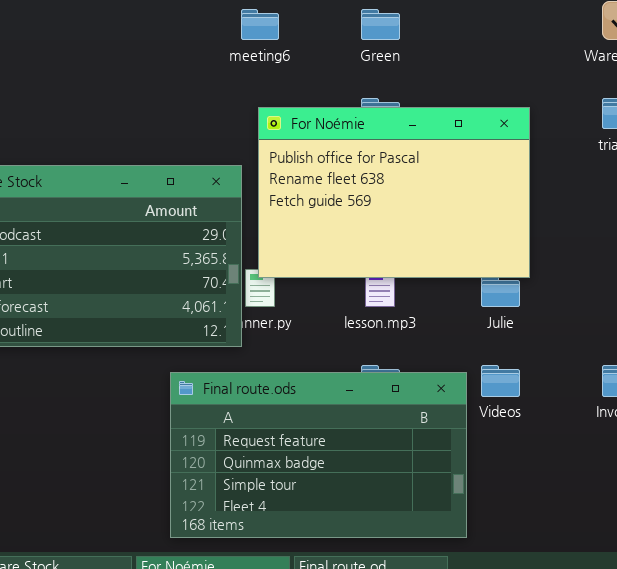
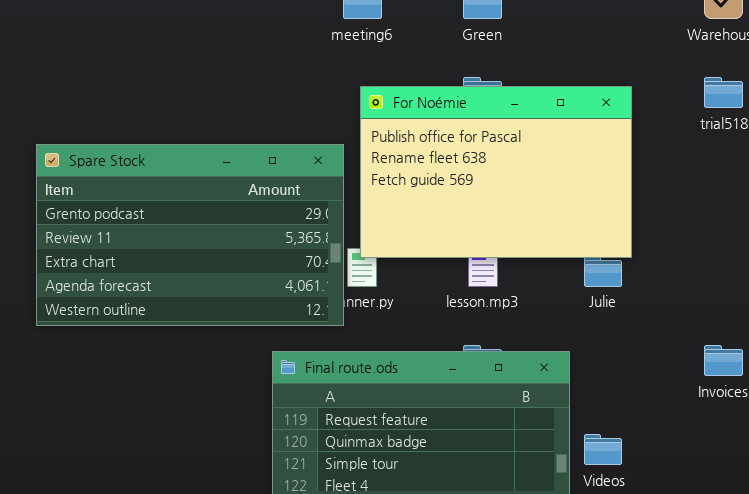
Videos: [481,365,520,397] -> [584,434,622,465], moved

